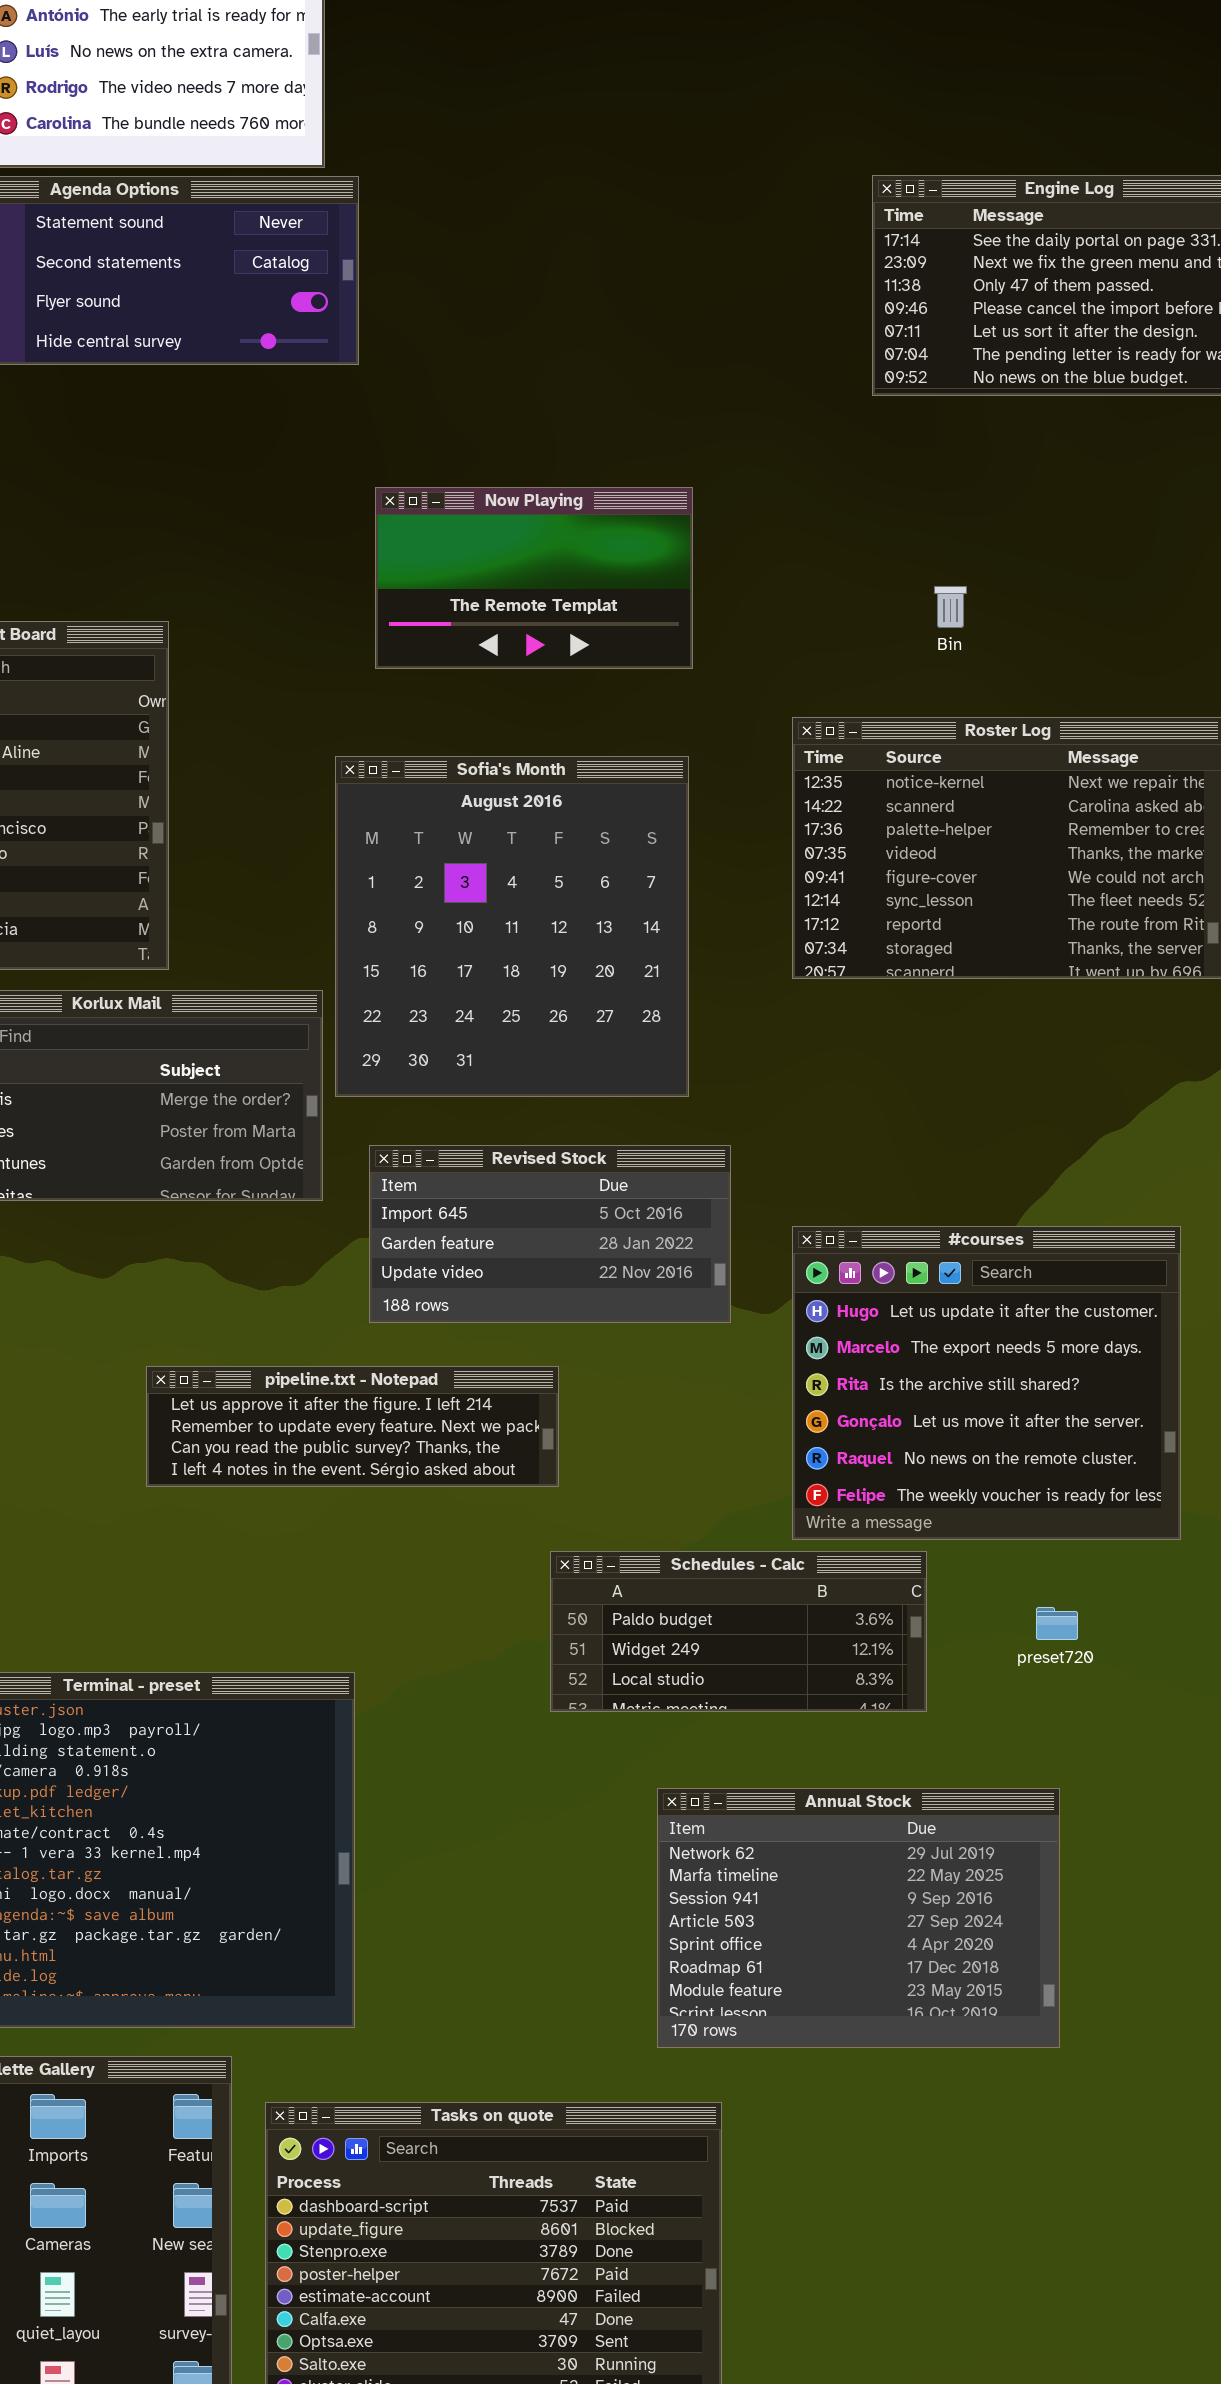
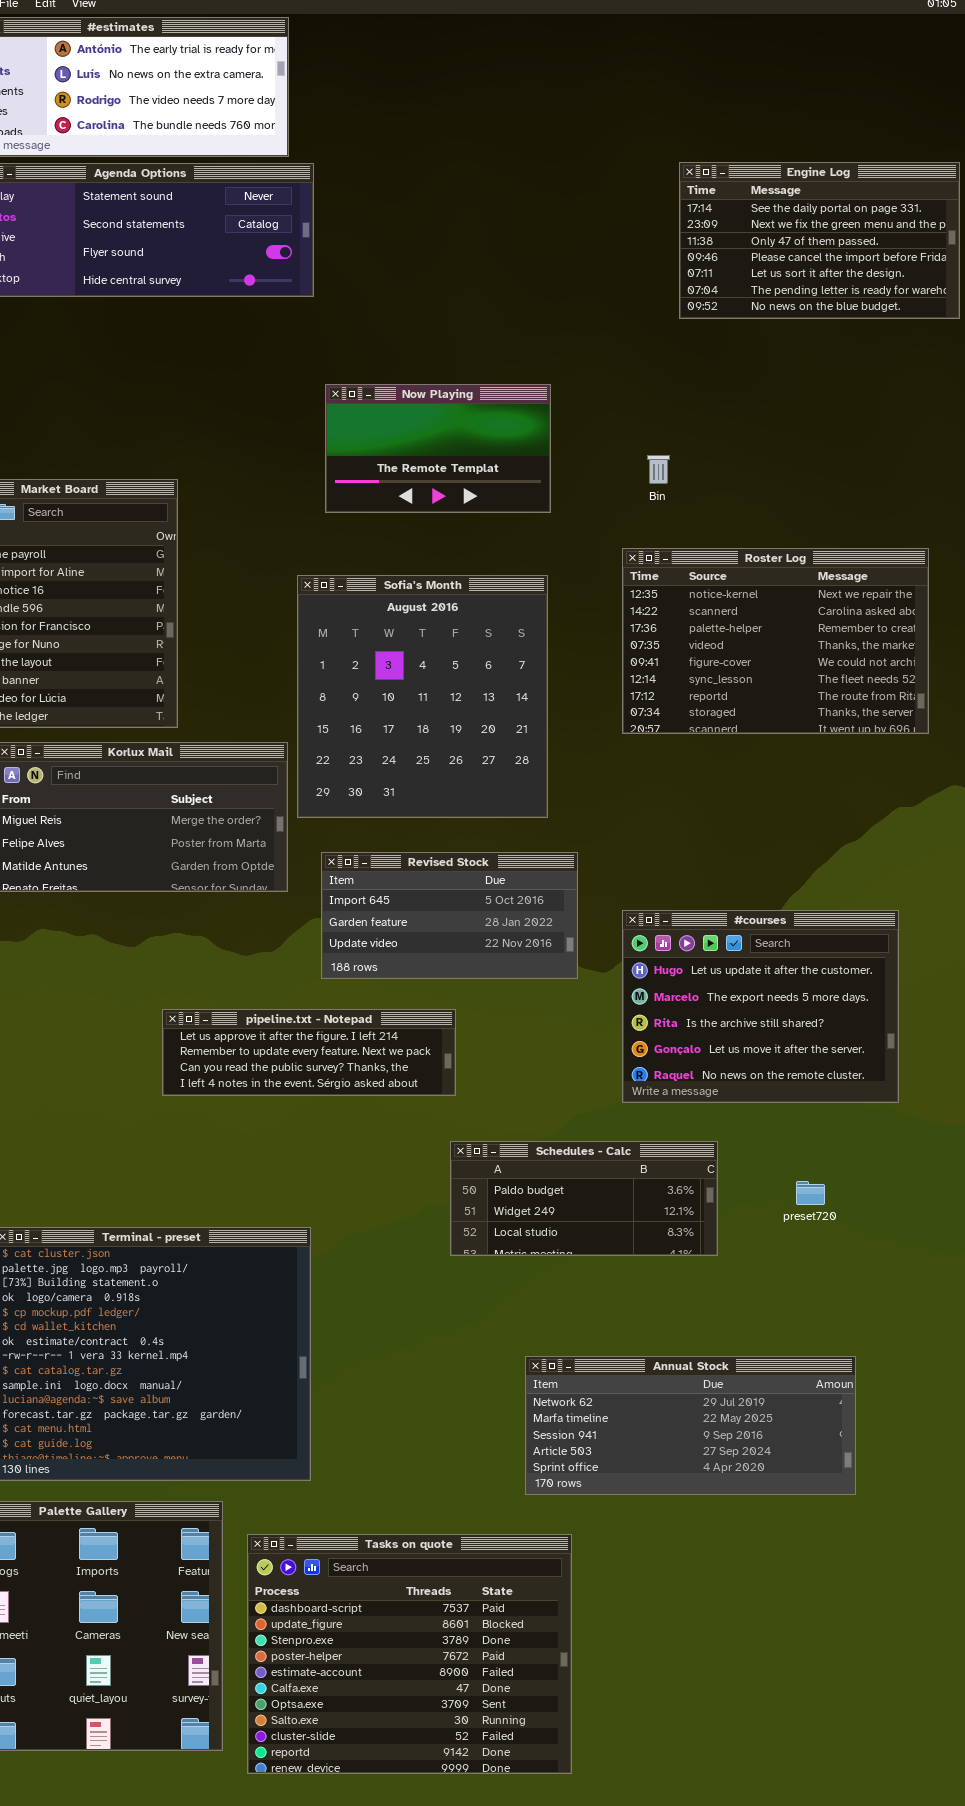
Bin: [934,586,967,628] -> [647,455,670,484], moved
#courses: [792,1226,1181,1540] -> [622,910,899,1103], resized
Annual Stock: [657,1788,1060,2048] -> [525,1356,856,1495], resized

